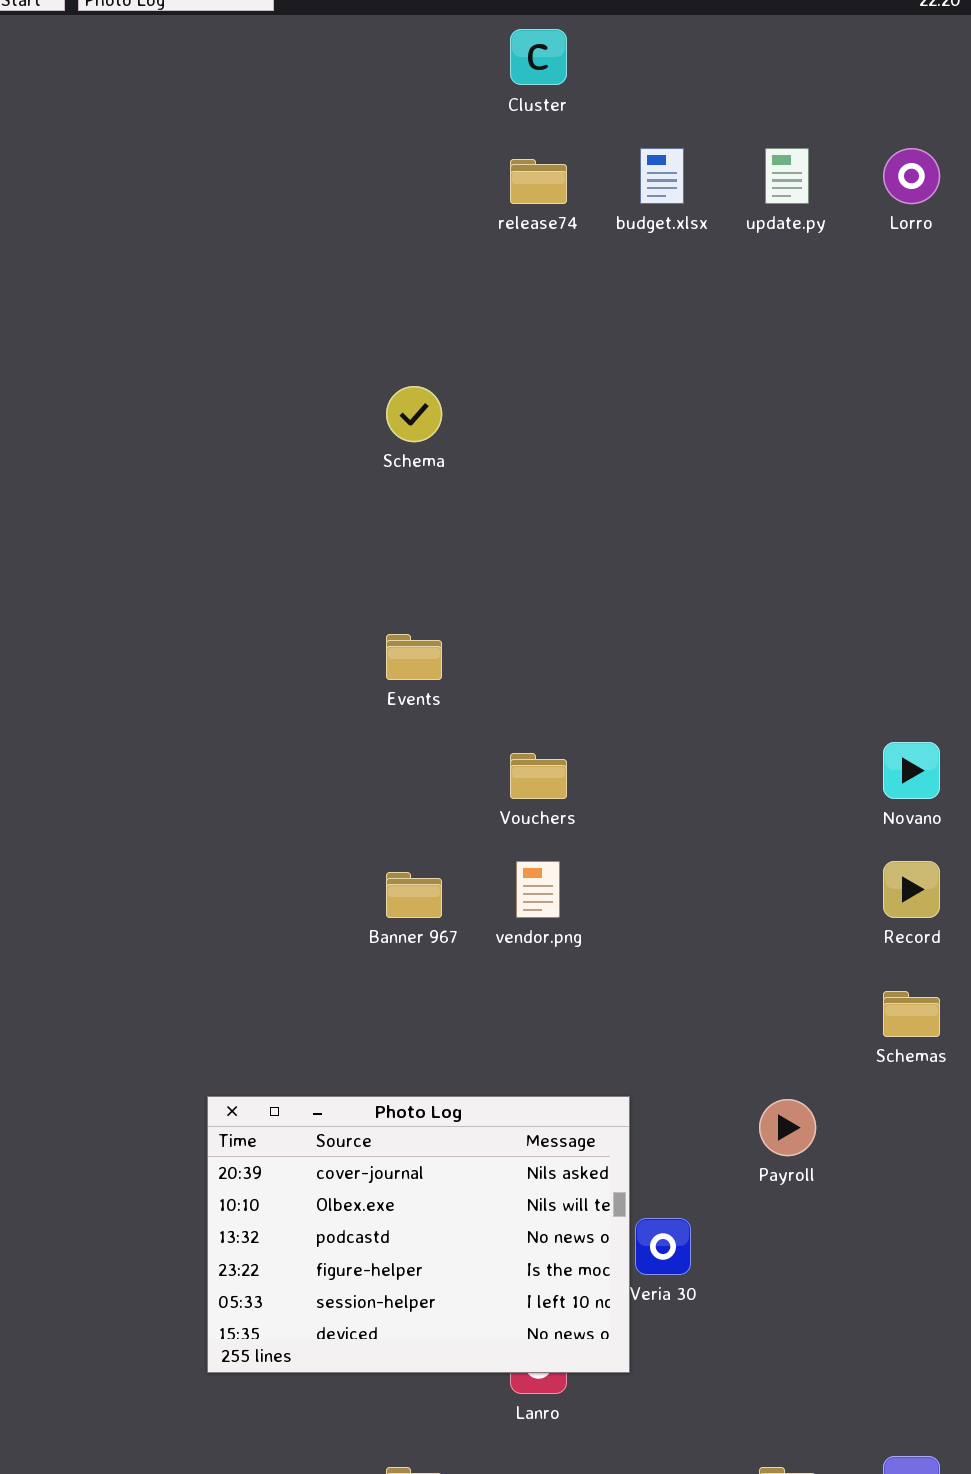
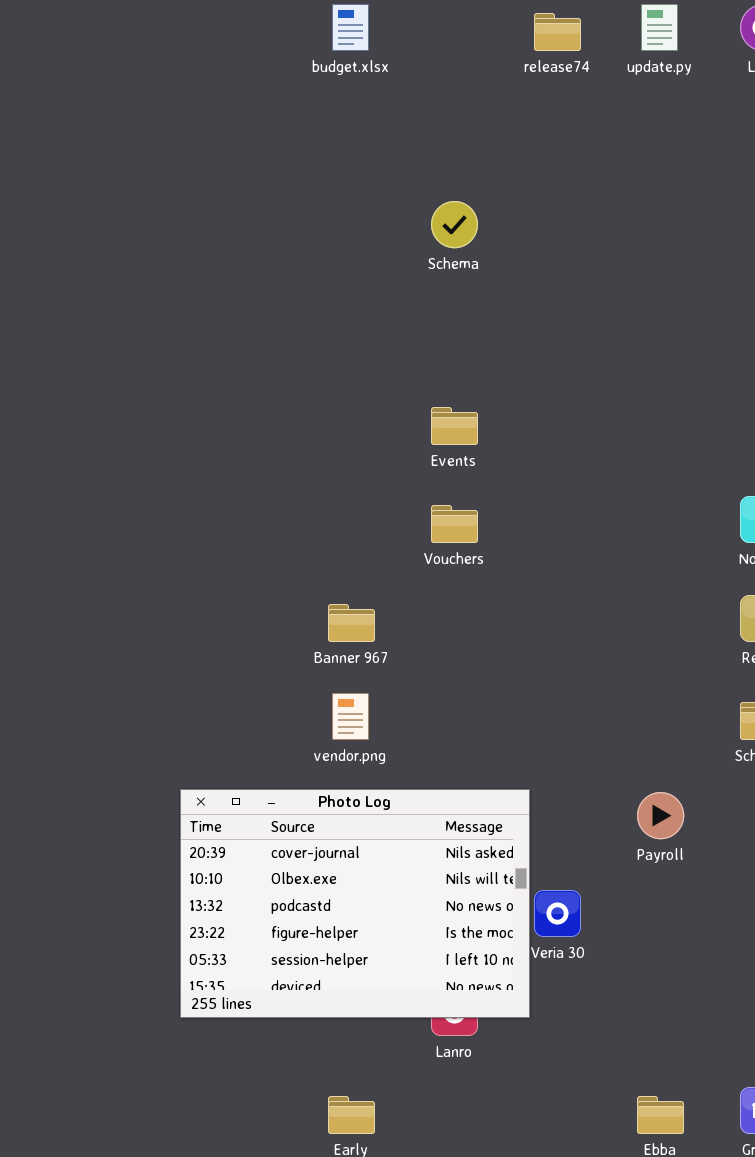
budget.xlsx: [640,148,684,204] -> [332,4,369,51], moved
release74: [510,159,567,204] -> [534,13,581,51], moved
Schema: [386,386,442,442] -> [431,201,478,248], moved
Events: [386,634,442,680] -> [431,407,478,445], moved
vendor.png: [516,861,560,918] -> [332,693,369,740], moved

